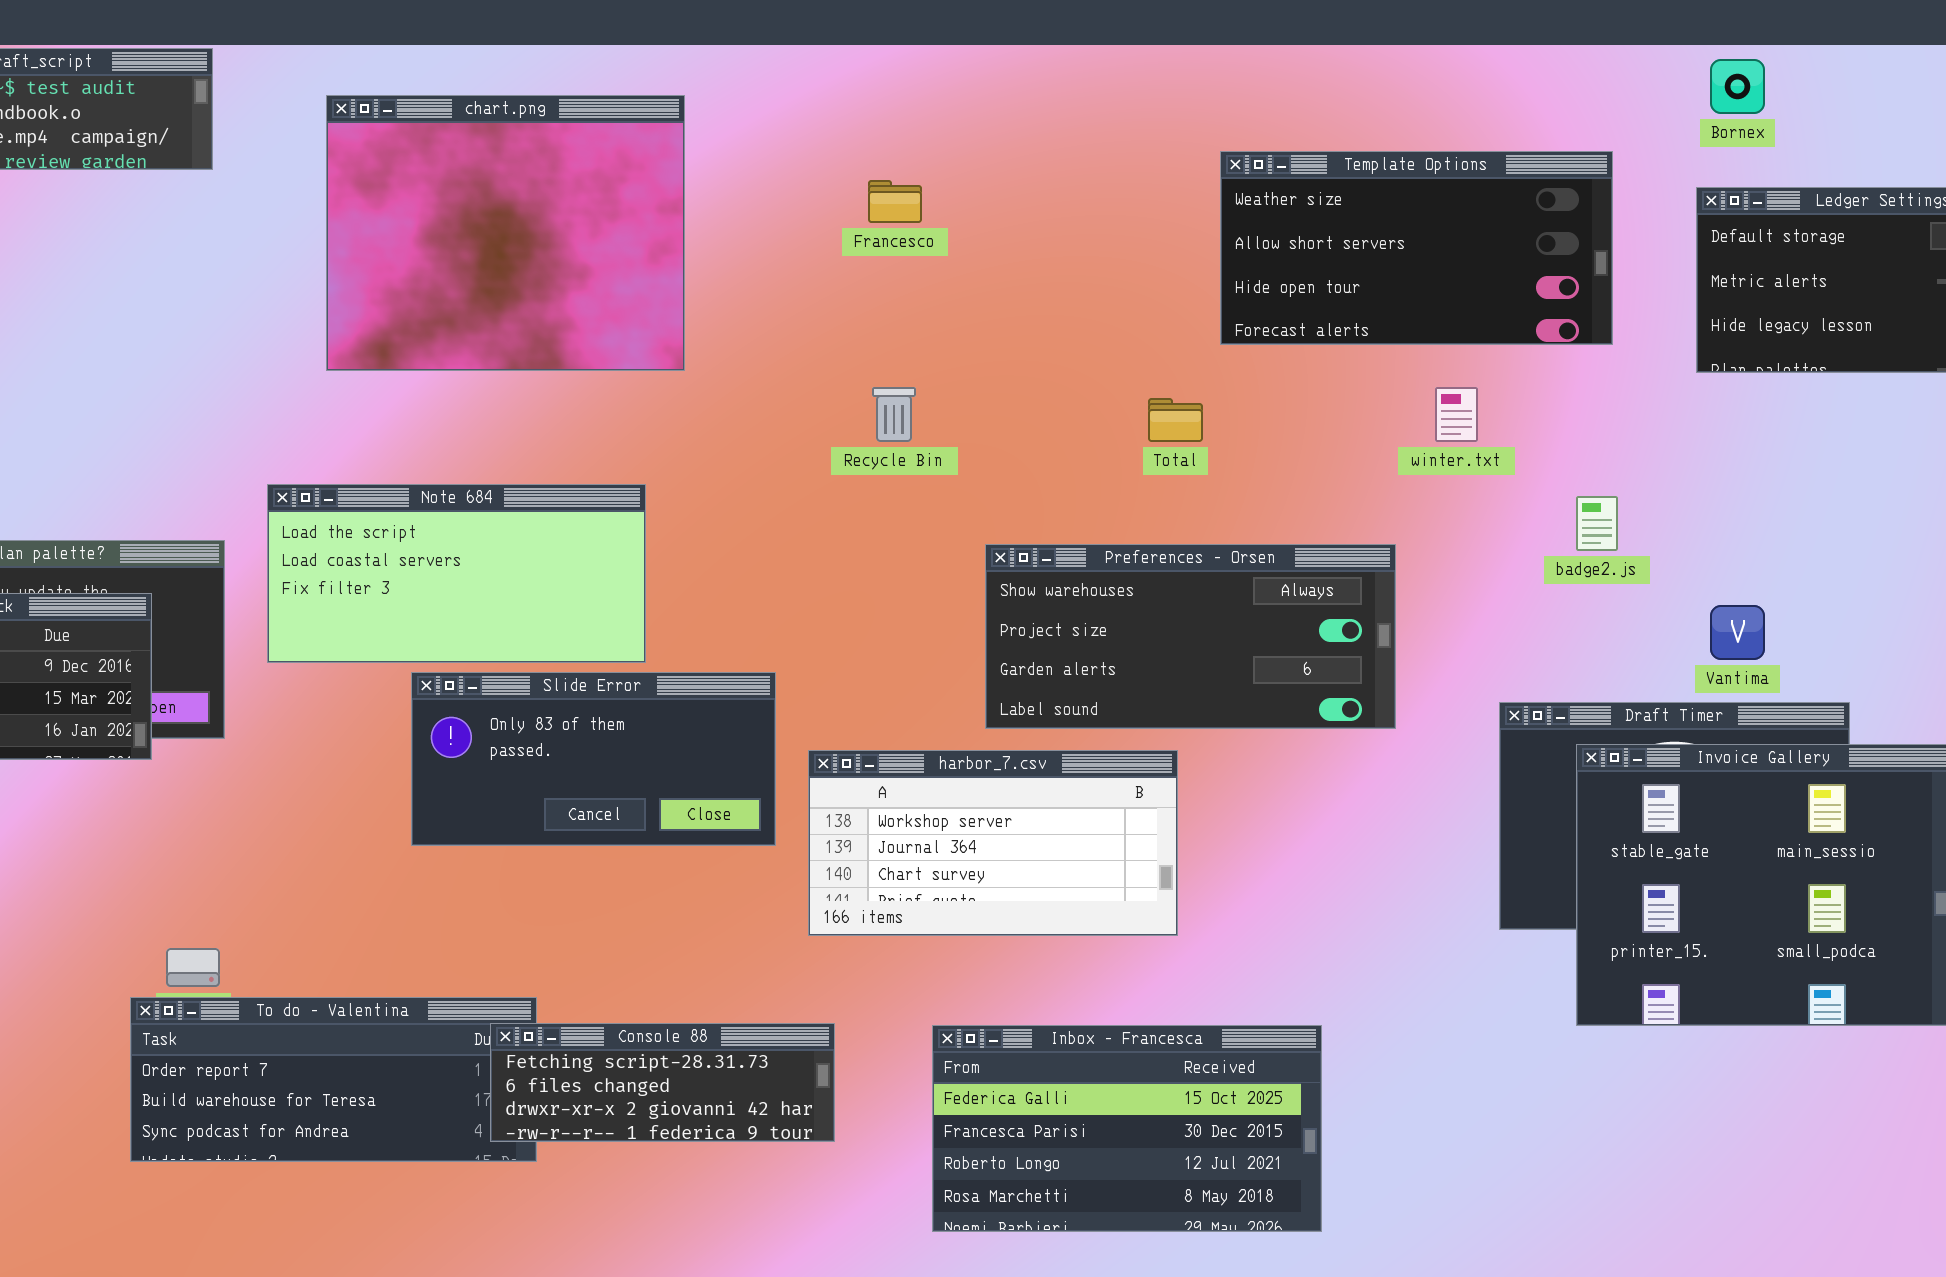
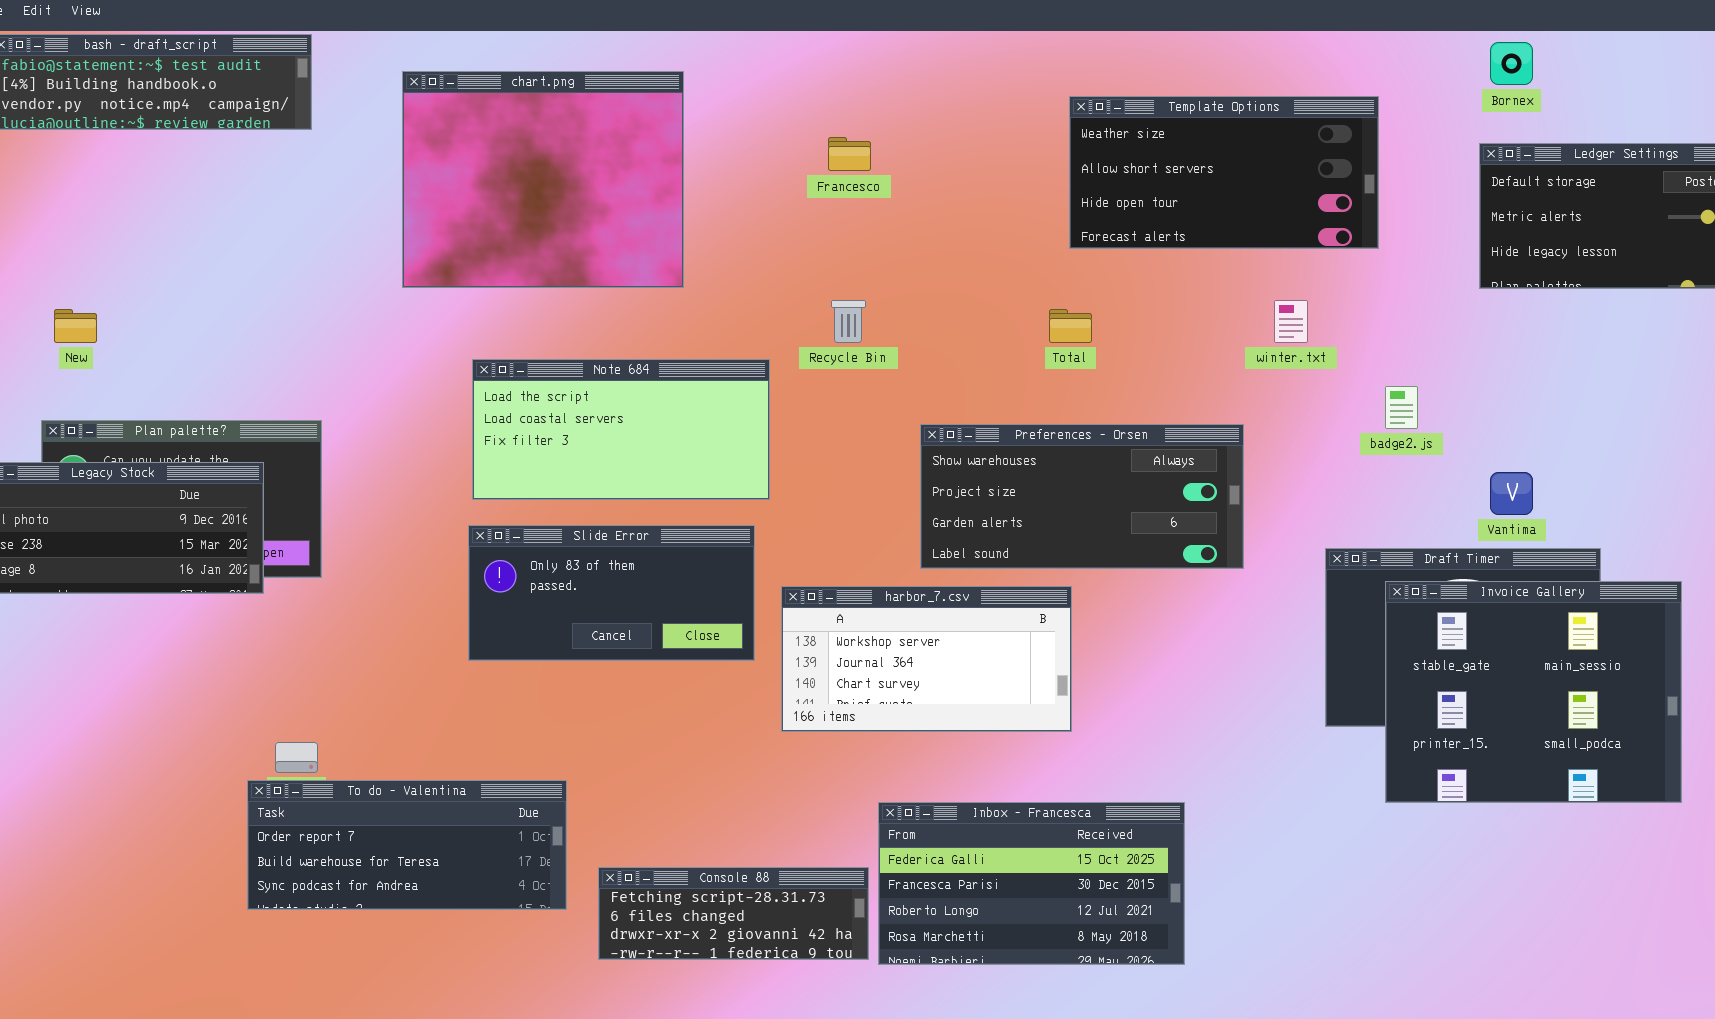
Template Options: [1220,151,1613,345] -> [1069,96,1379,249], moved
Note 684: [267,484,646,663] -> [472,359,770,500], moved
Console 88: [490,1023,835,1142] -> [598,867,869,960], moved

